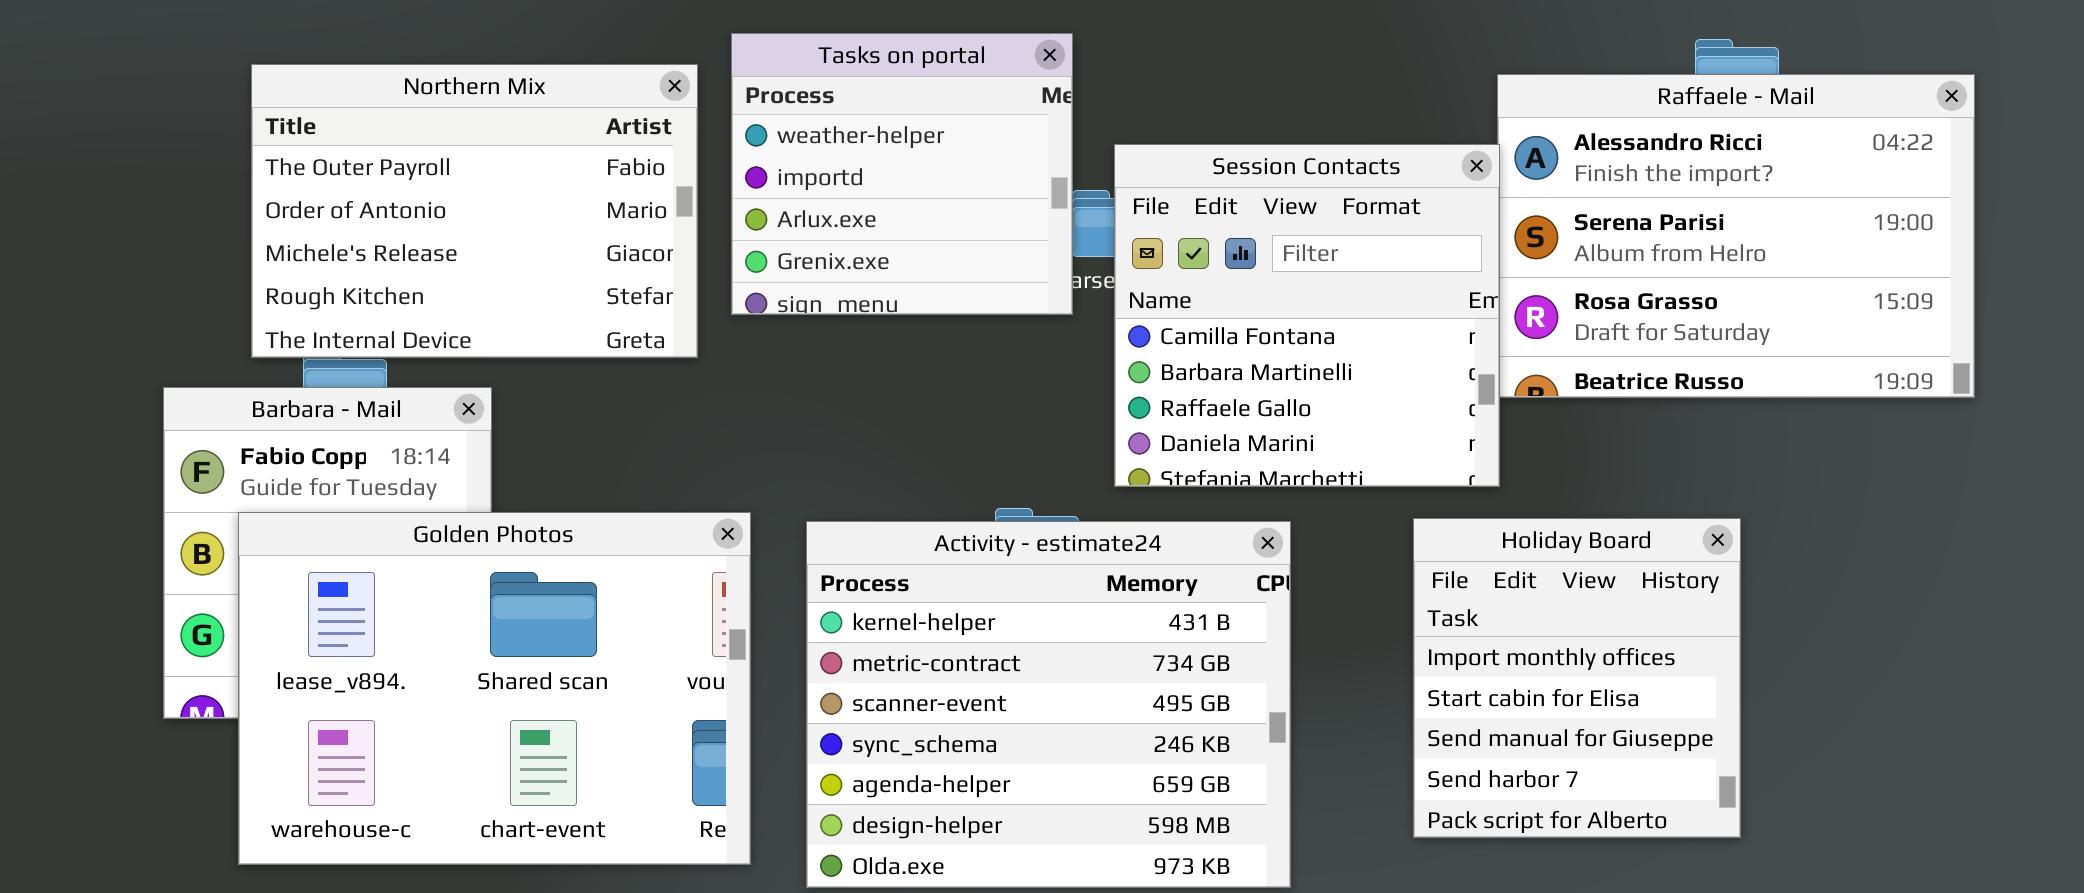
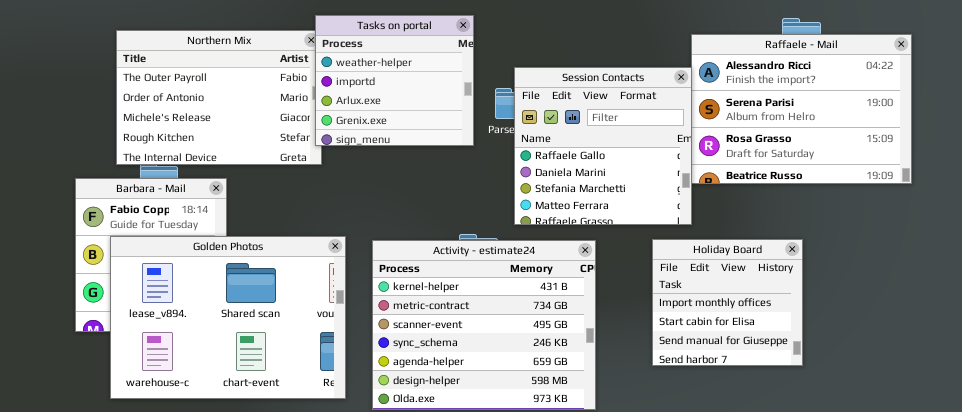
Tasks on portal: [731,33,1073,315] -> [315,15,474,146], moved
Session Contacts: [1114,144,1500,487] -> [514,67,692,225], scrolled down 2 rows
Holiday Board: [1413,518,1741,838] -> [652,239,803,366], resized

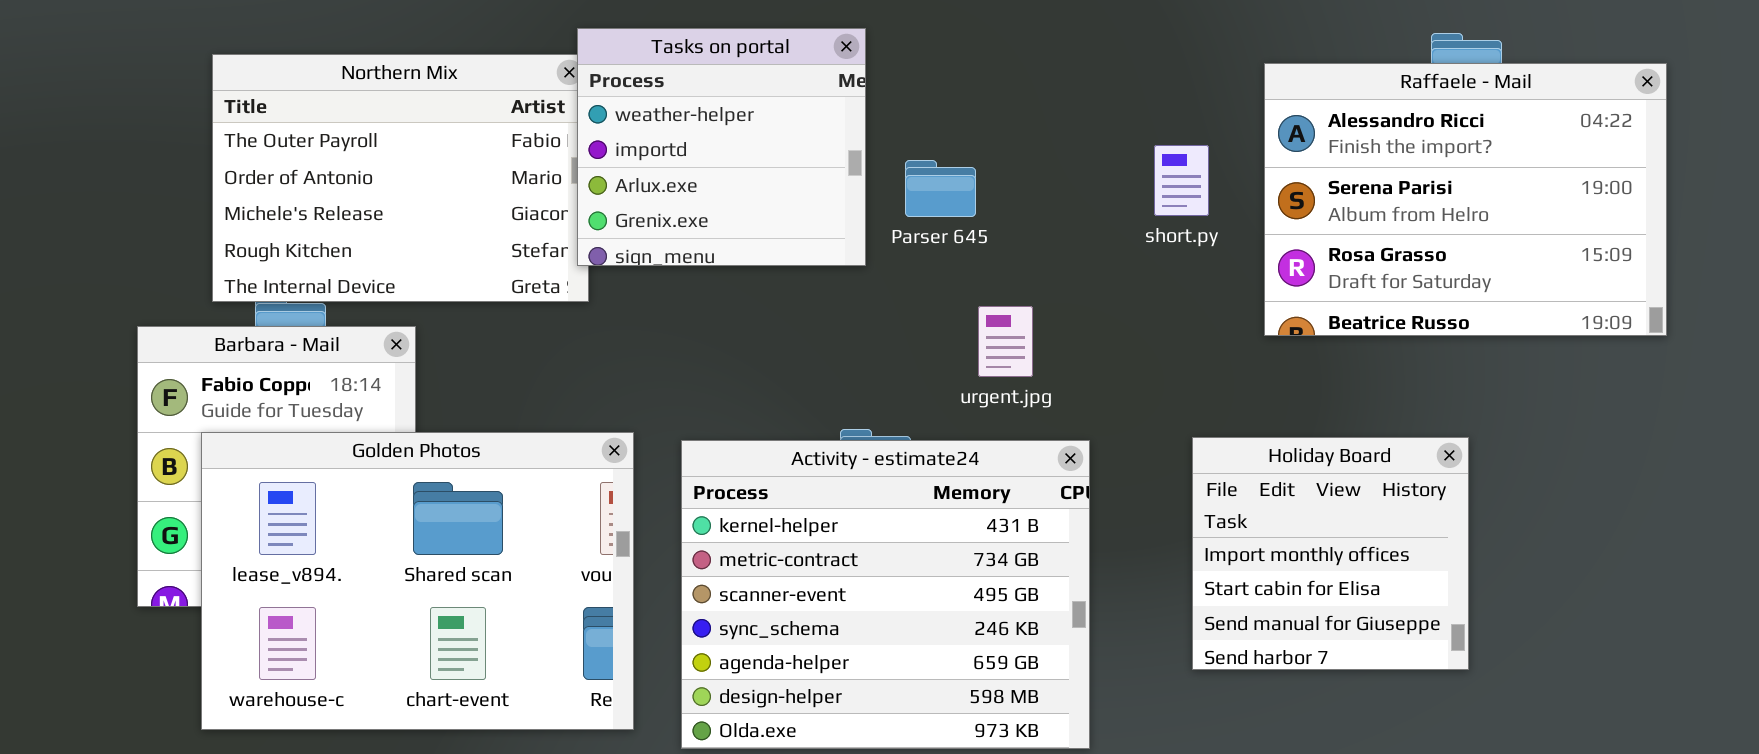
Session Contacts: [514,67,692,225] -> none, closed

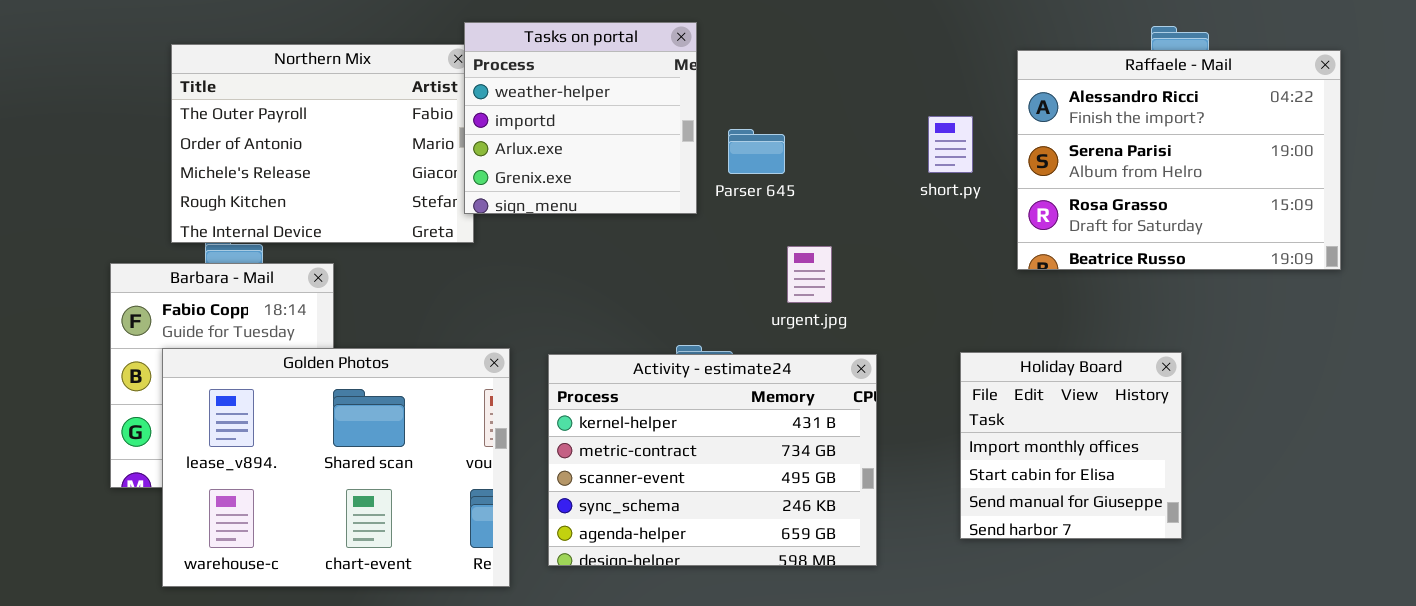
Activity - estimate24: [681,440,1090,749] -> [548,354,877,566], resized

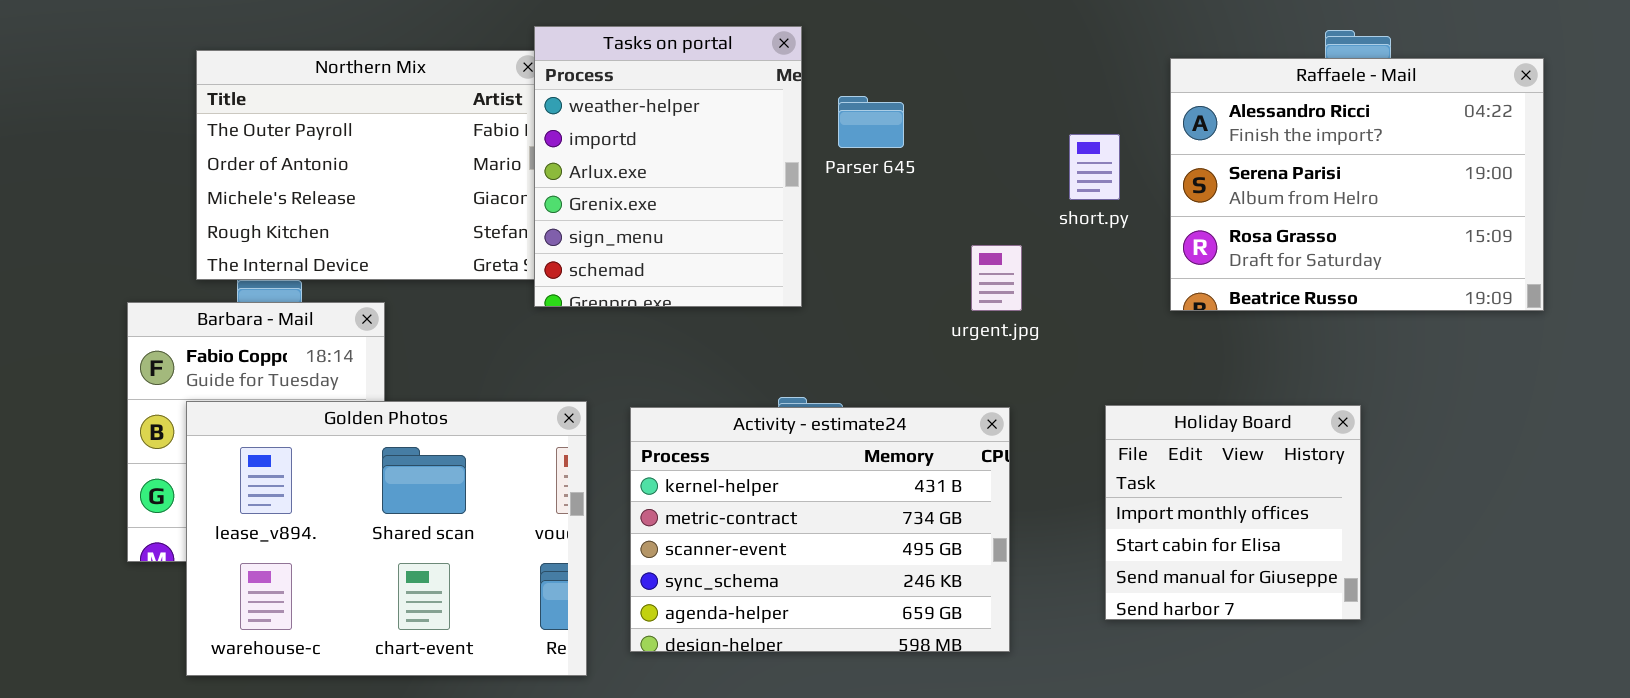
Tasks on portal: [464,22,697,214] -> [534,26,802,307], resized
Parser 645: [728,129,785,174] -> [838,96,904,148], moved
urgent.jpg: [787,246,832,303] -> [971,245,1022,311], moved

